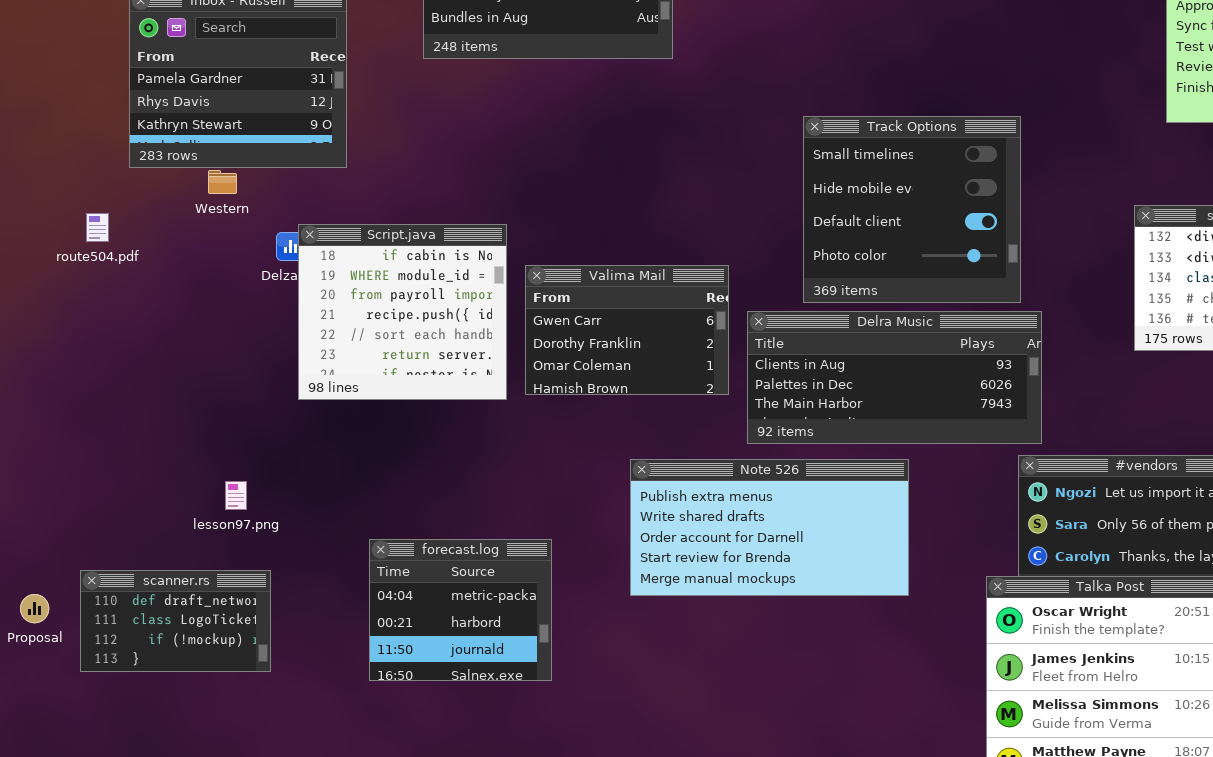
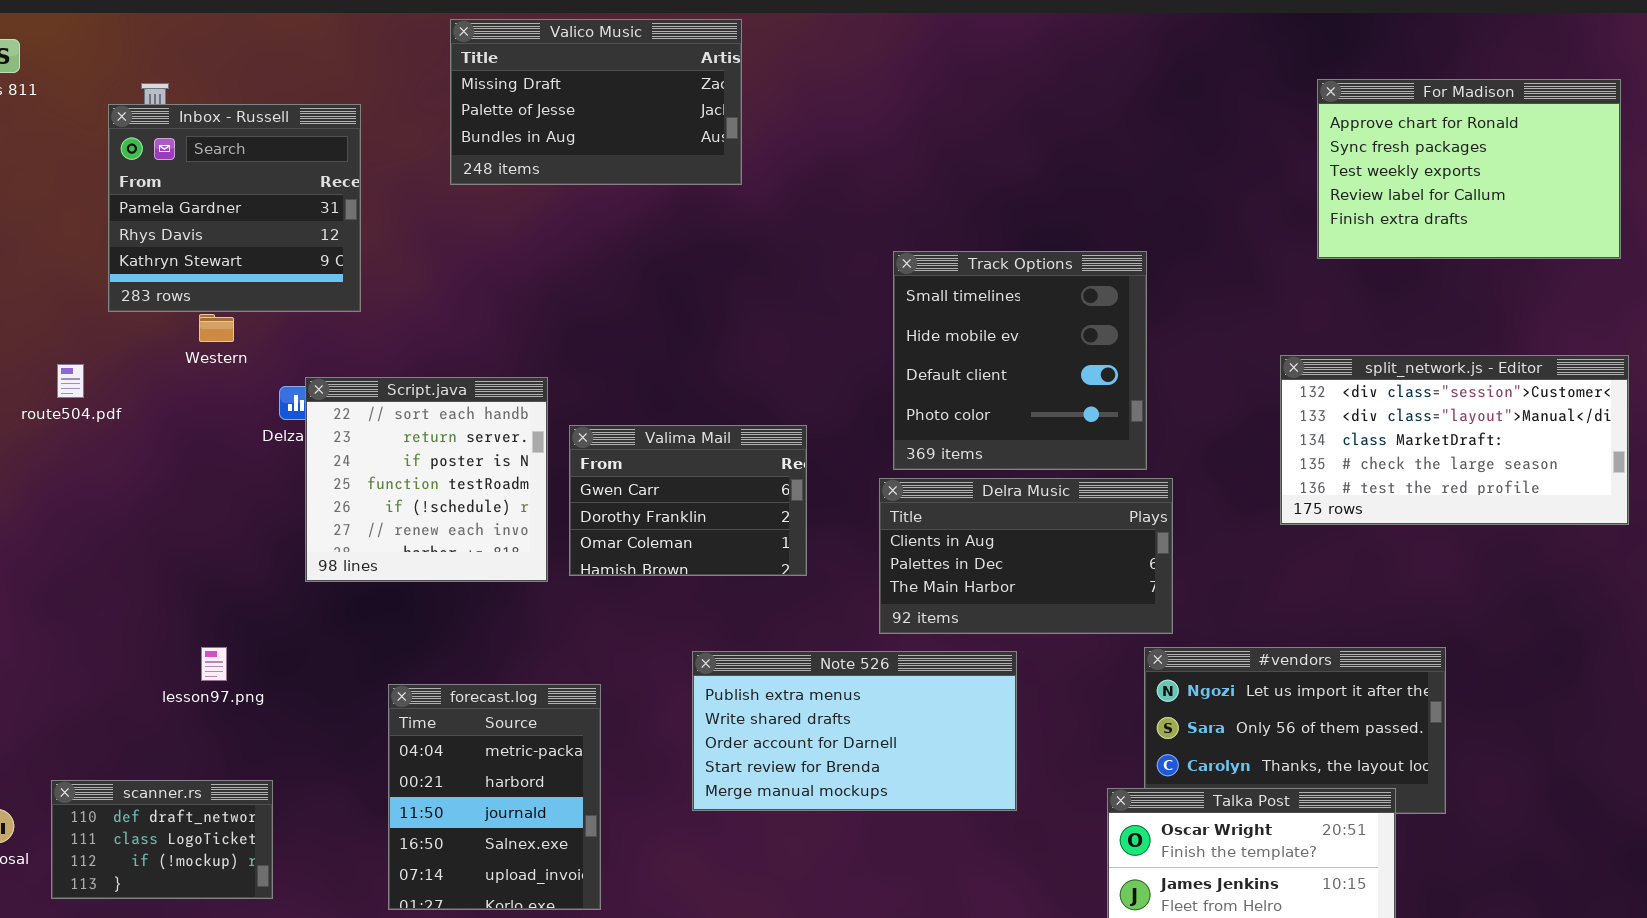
Script.java: [298,224,507,400] -> [305,377,548,582], scrolled down 4 rows
Delra Music: [747,311,1042,444] -> [879,478,1173,634], resized
lesson97.png: [225,481,247,510] -> [201,647,227,681], moved
forecast.log: [369,539,552,681] -> [388,684,601,910], resized

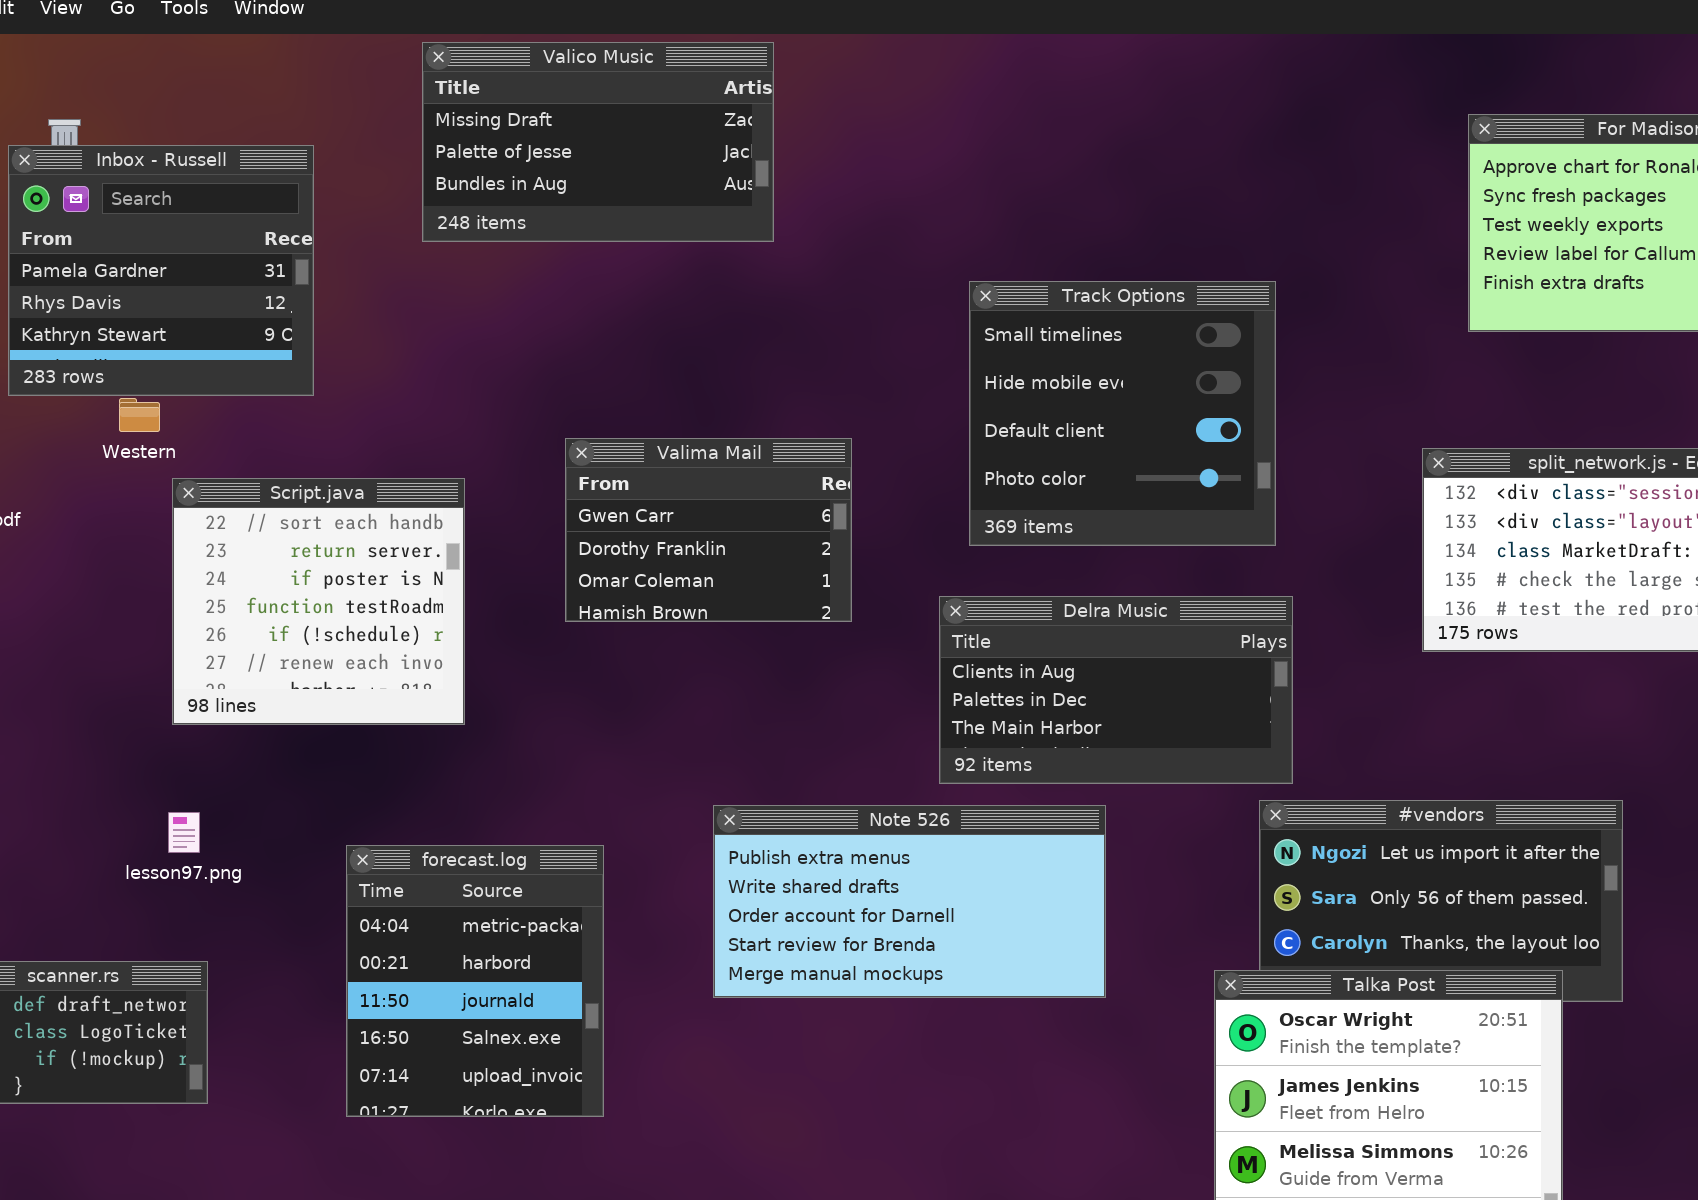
Track Options: [893,251,1147,470] -> [969,281,1276,546], moved
Script.java: [305,377,548,582] -> [172,478,465,725], moved
Valima Mail: [569,425,807,576] -> [565,438,852,622], moved
lesson97.png: [201,647,227,681] -> [168,812,200,853], moved

